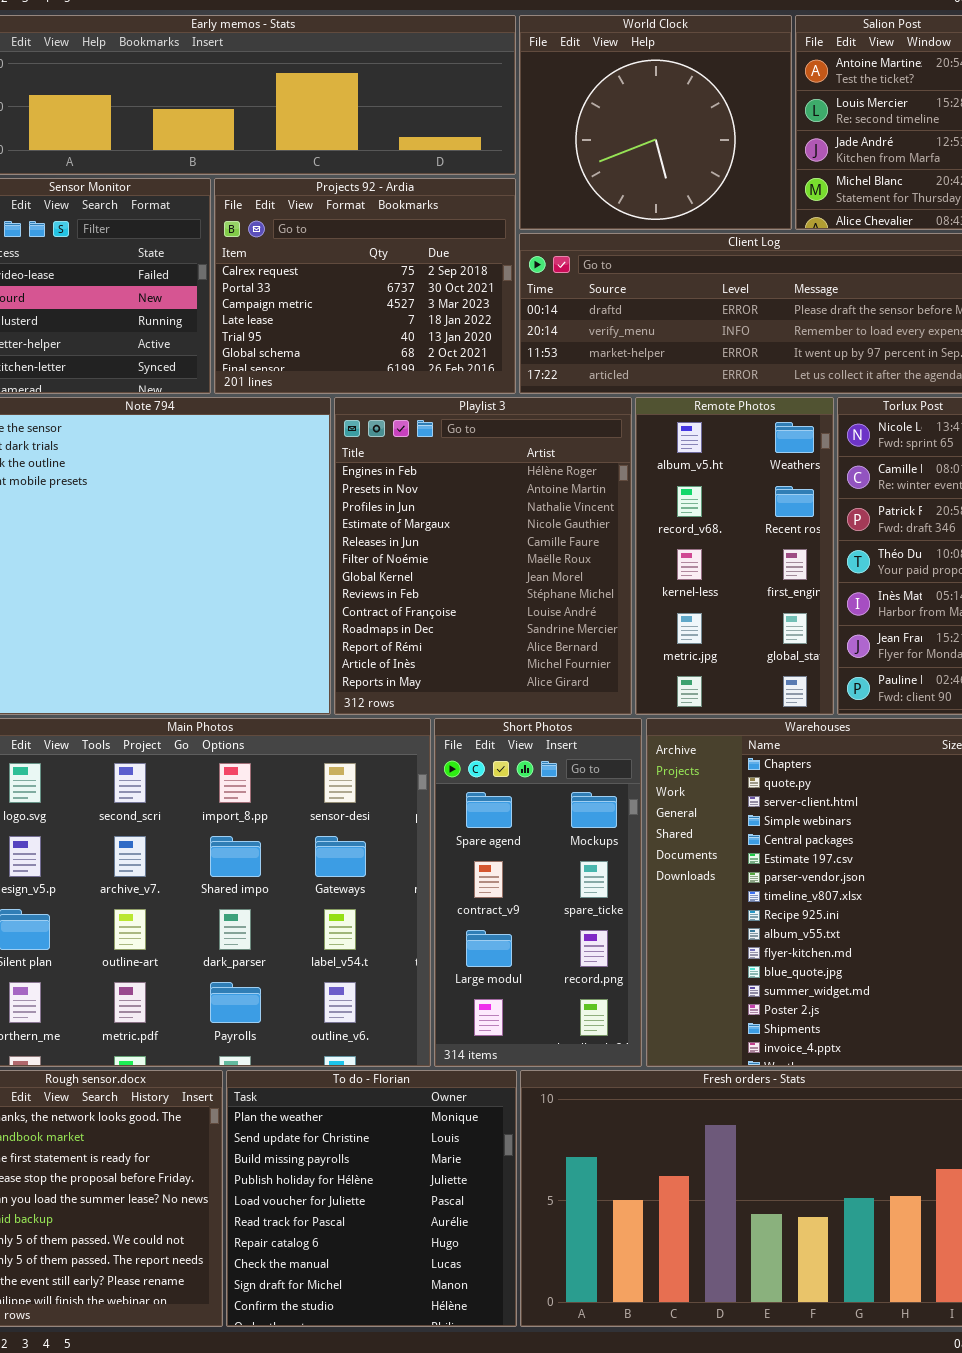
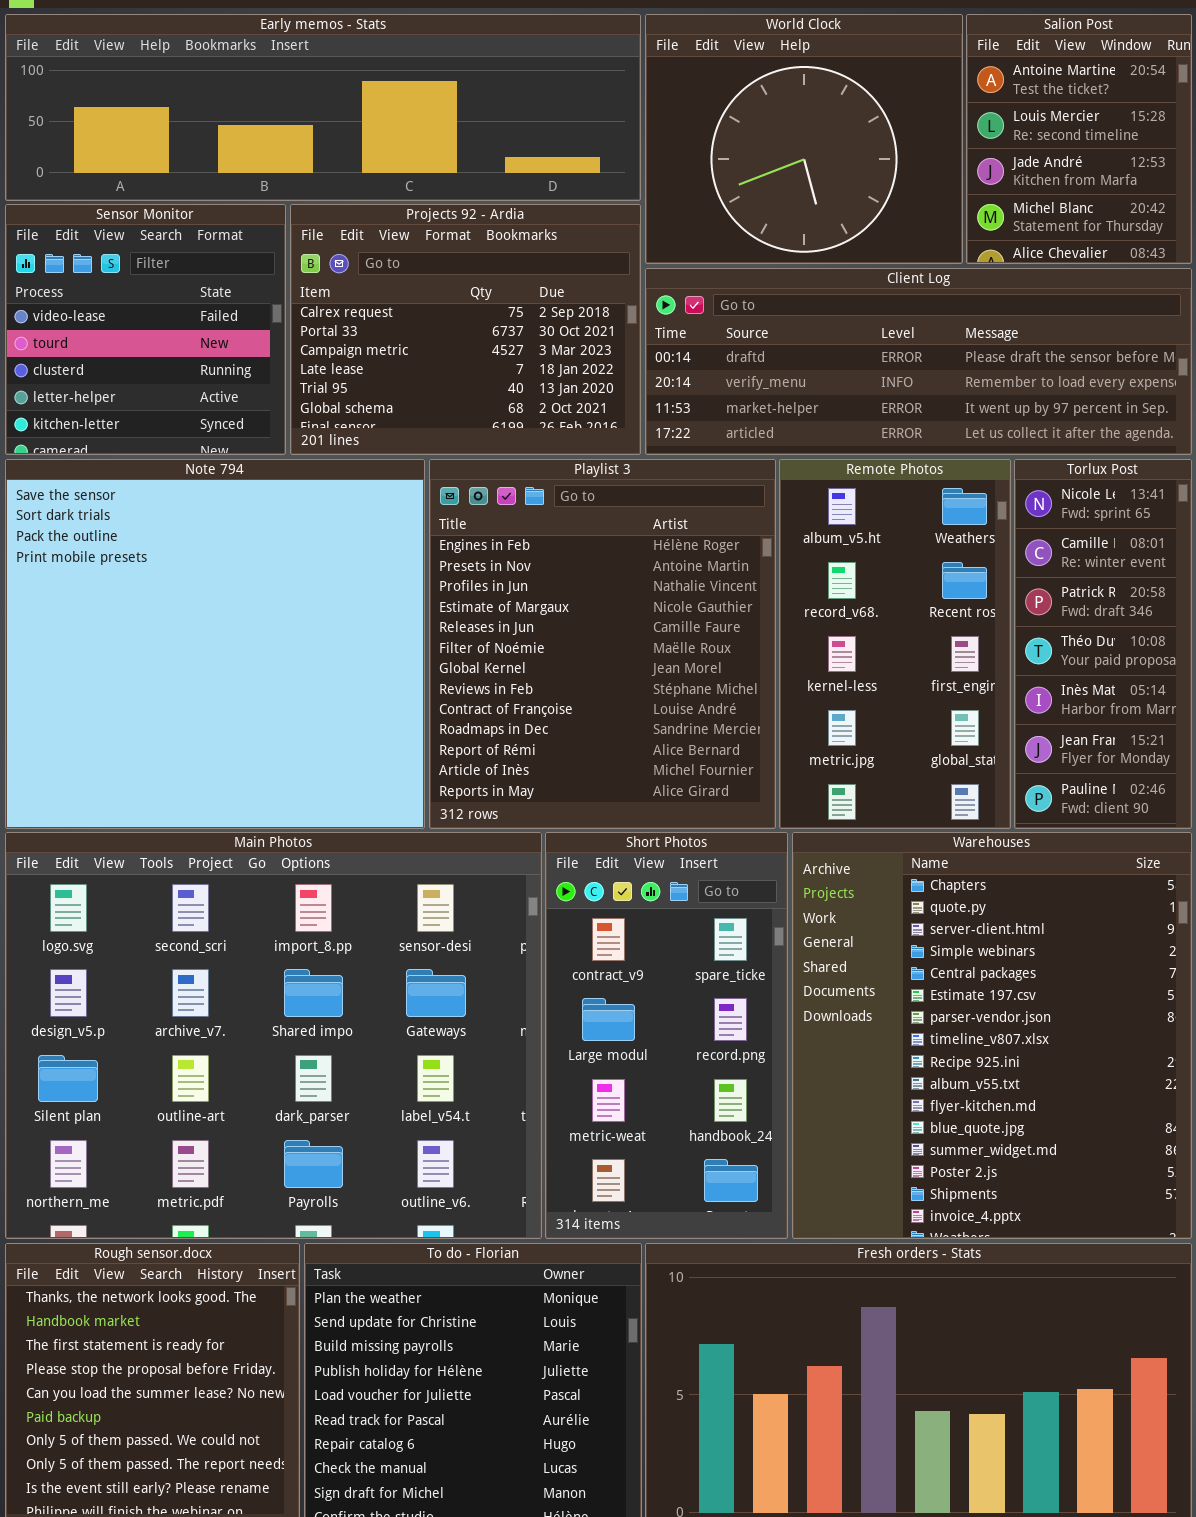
Short Photos: [434,718,642,1067] -> [545,832,788,1239], scrolled down 1 row

